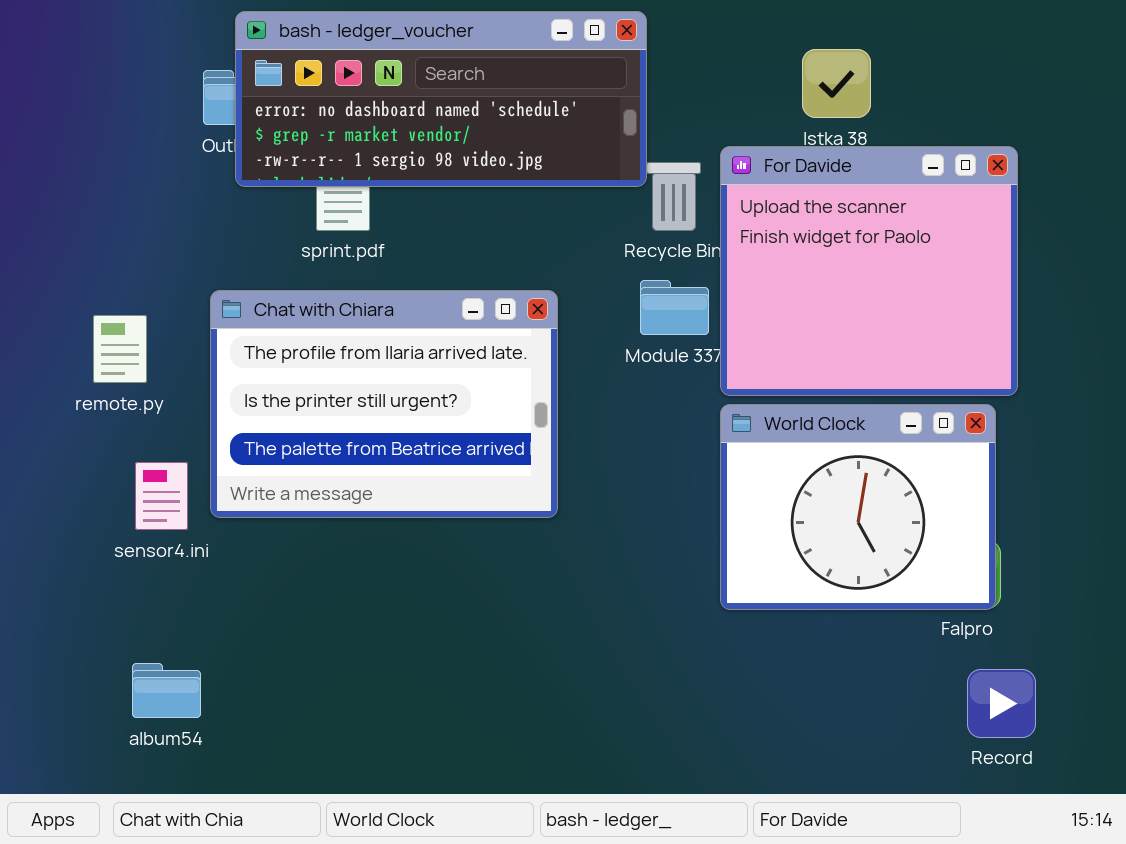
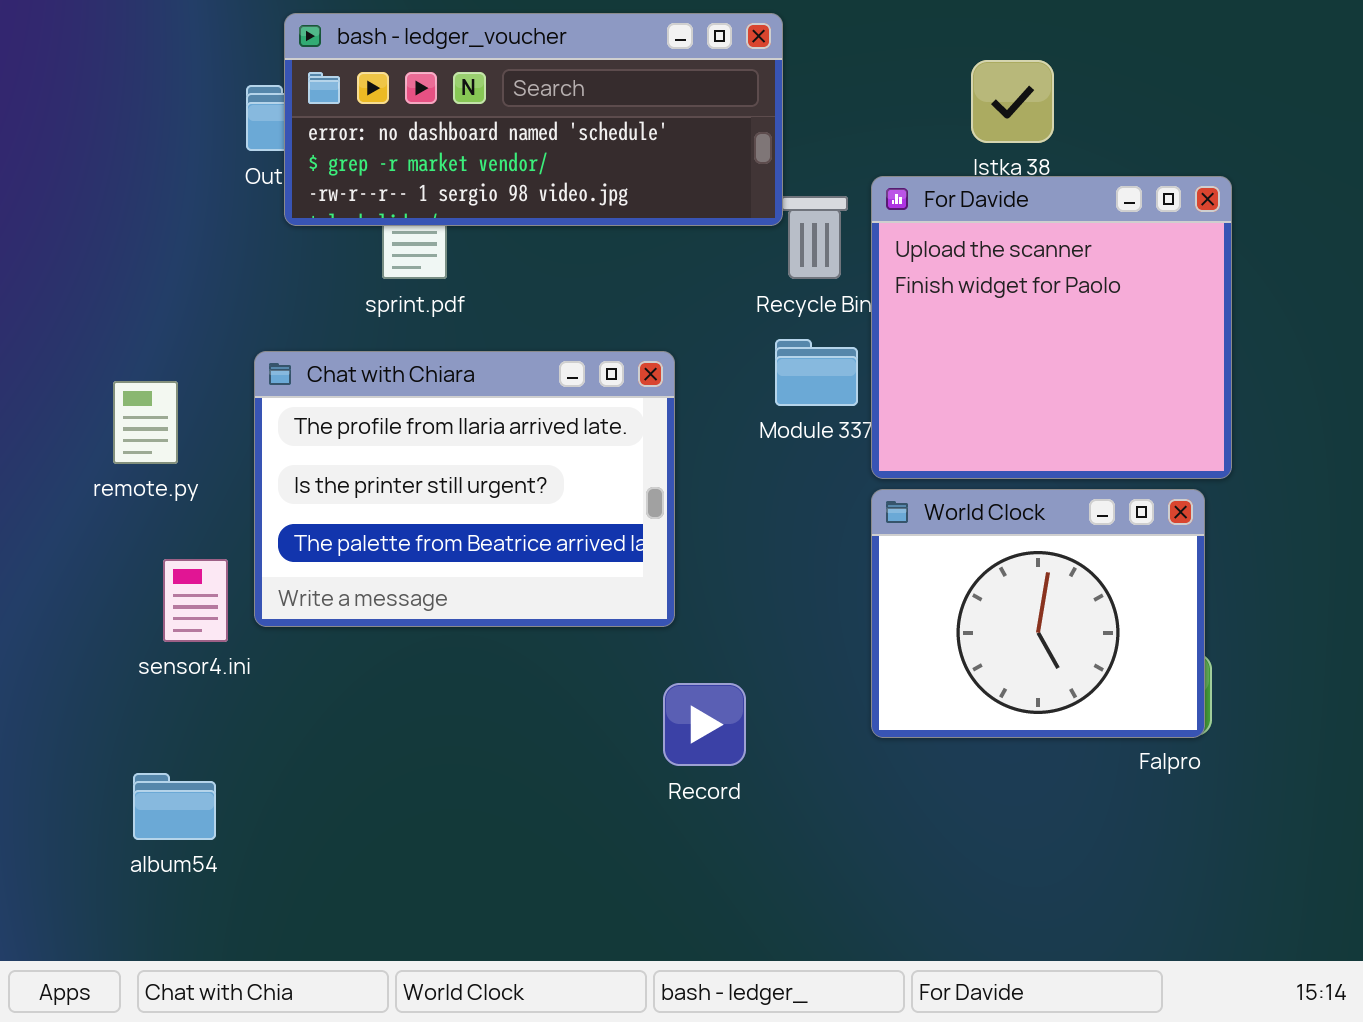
album54: [132,663,201,718] -> [133,773,216,840], moved
Record: [967,669,1036,738] -> [663,683,746,766], moved

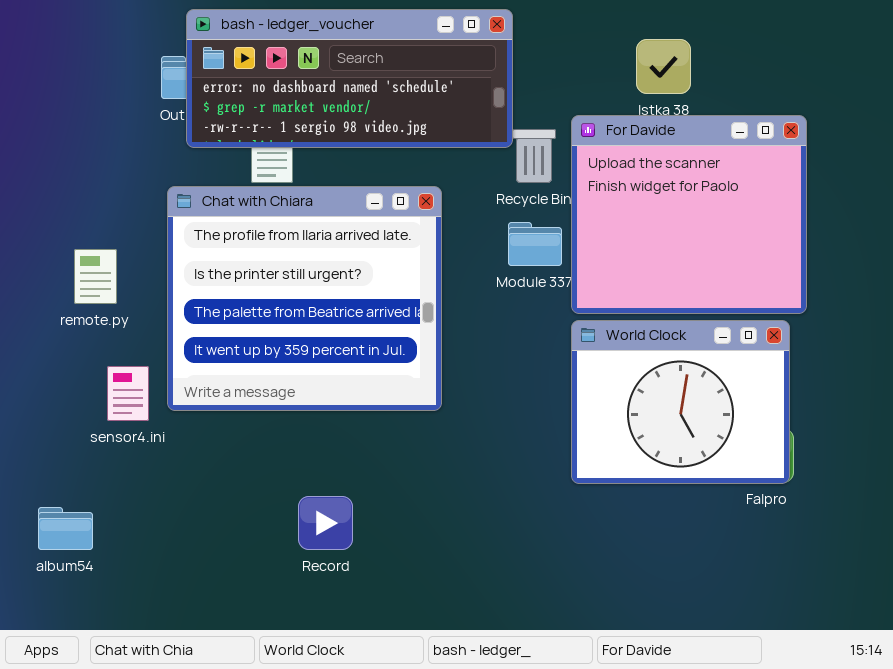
Chat with Chiara: [254,351,675,627] -> [167,186,442,411], resized
Record: [663,683,746,766] -> [298,496,353,550], moved
album54: [133,773,216,840] -> [38,507,93,550], moved

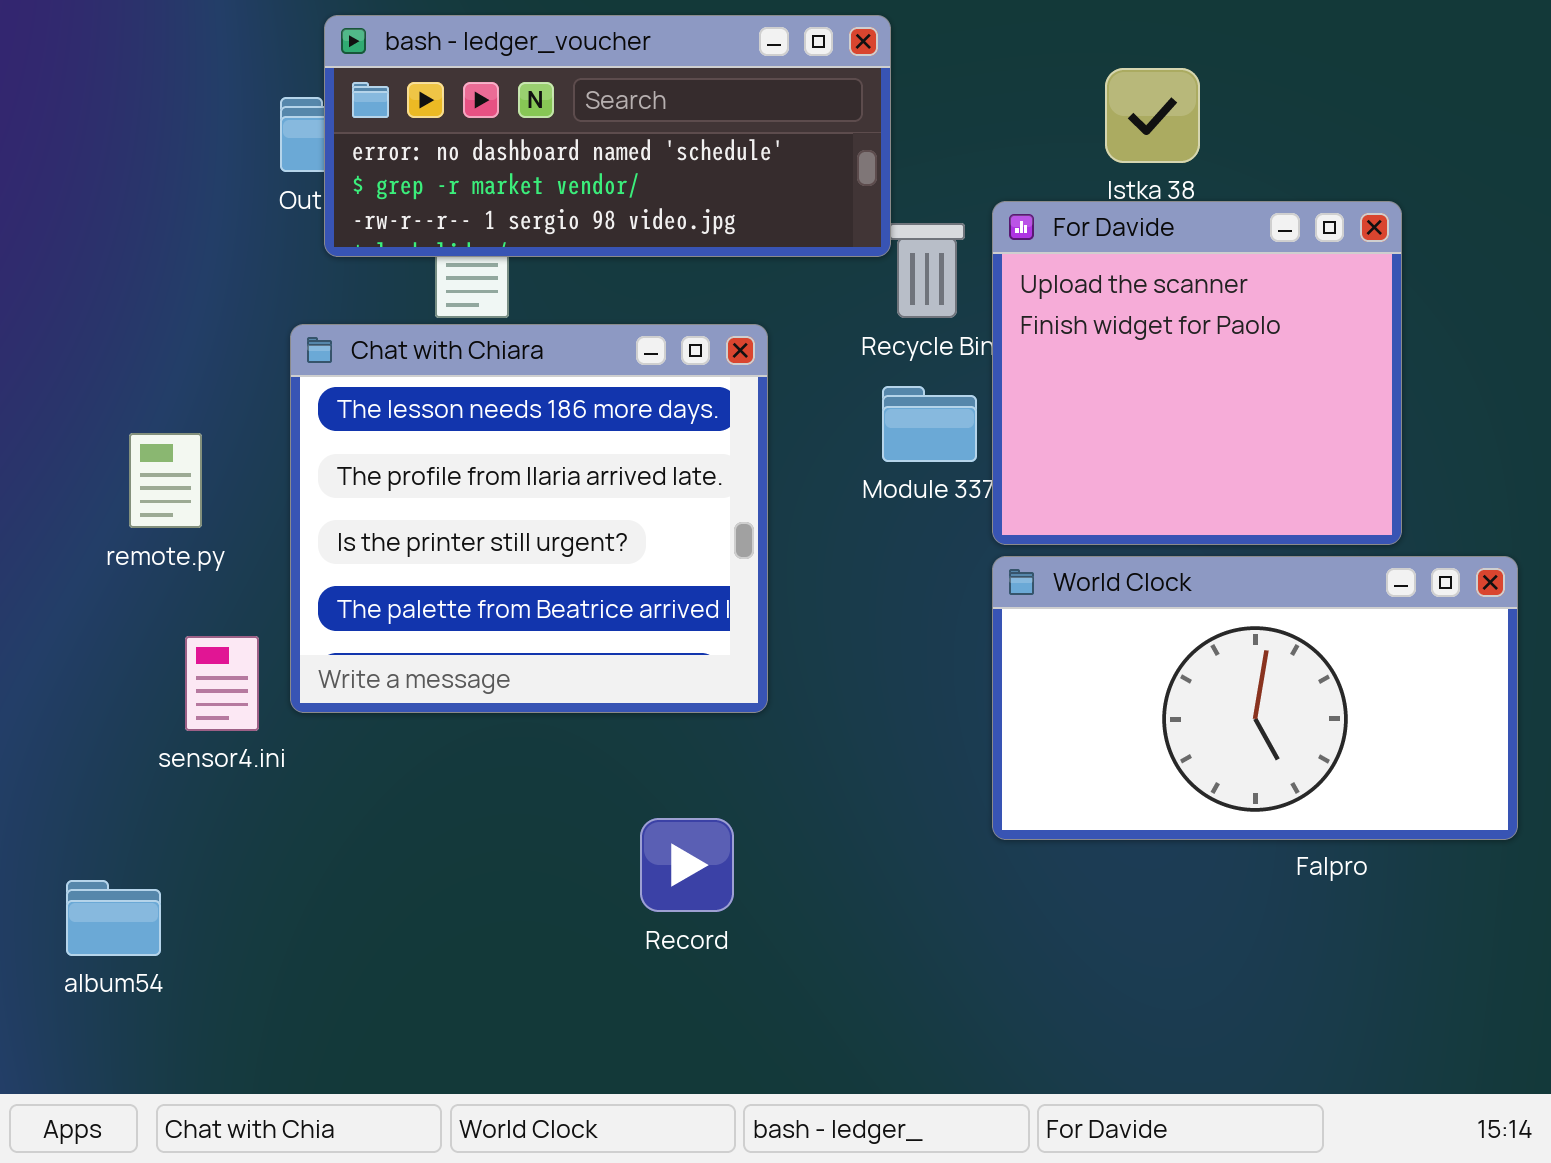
Chat with Chiara: [167,186,442,411] -> [290,324,768,713], scrolled up 1 row
World Clock: [571,320,790,484] -> [992,556,1518,840], resized
Record: [298,496,353,550] -> [640,818,734,912], moved

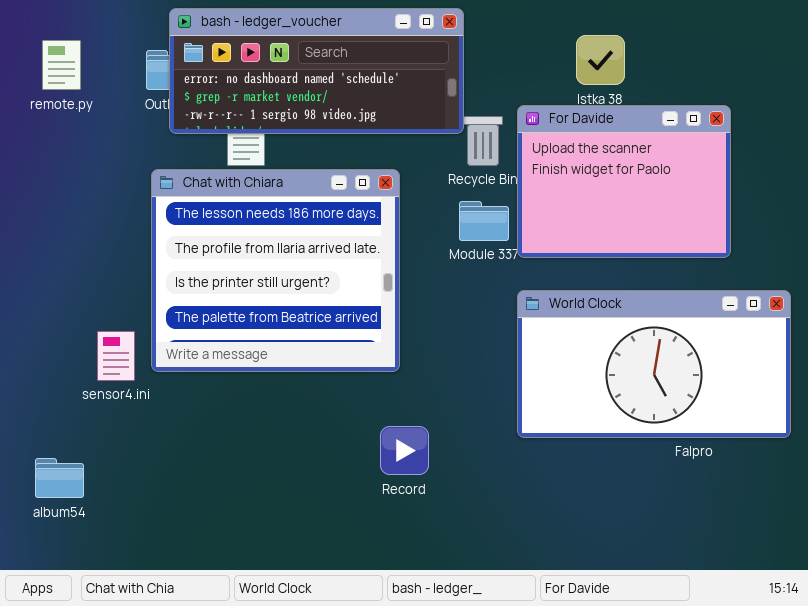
For Davide: [992,201,1402,545] -> [517,105,731,258], resized
remote.py: [129,433,202,528] -> [42,40,81,90], moved
Record: [640,818,734,912] -> [380,426,429,475], moved

